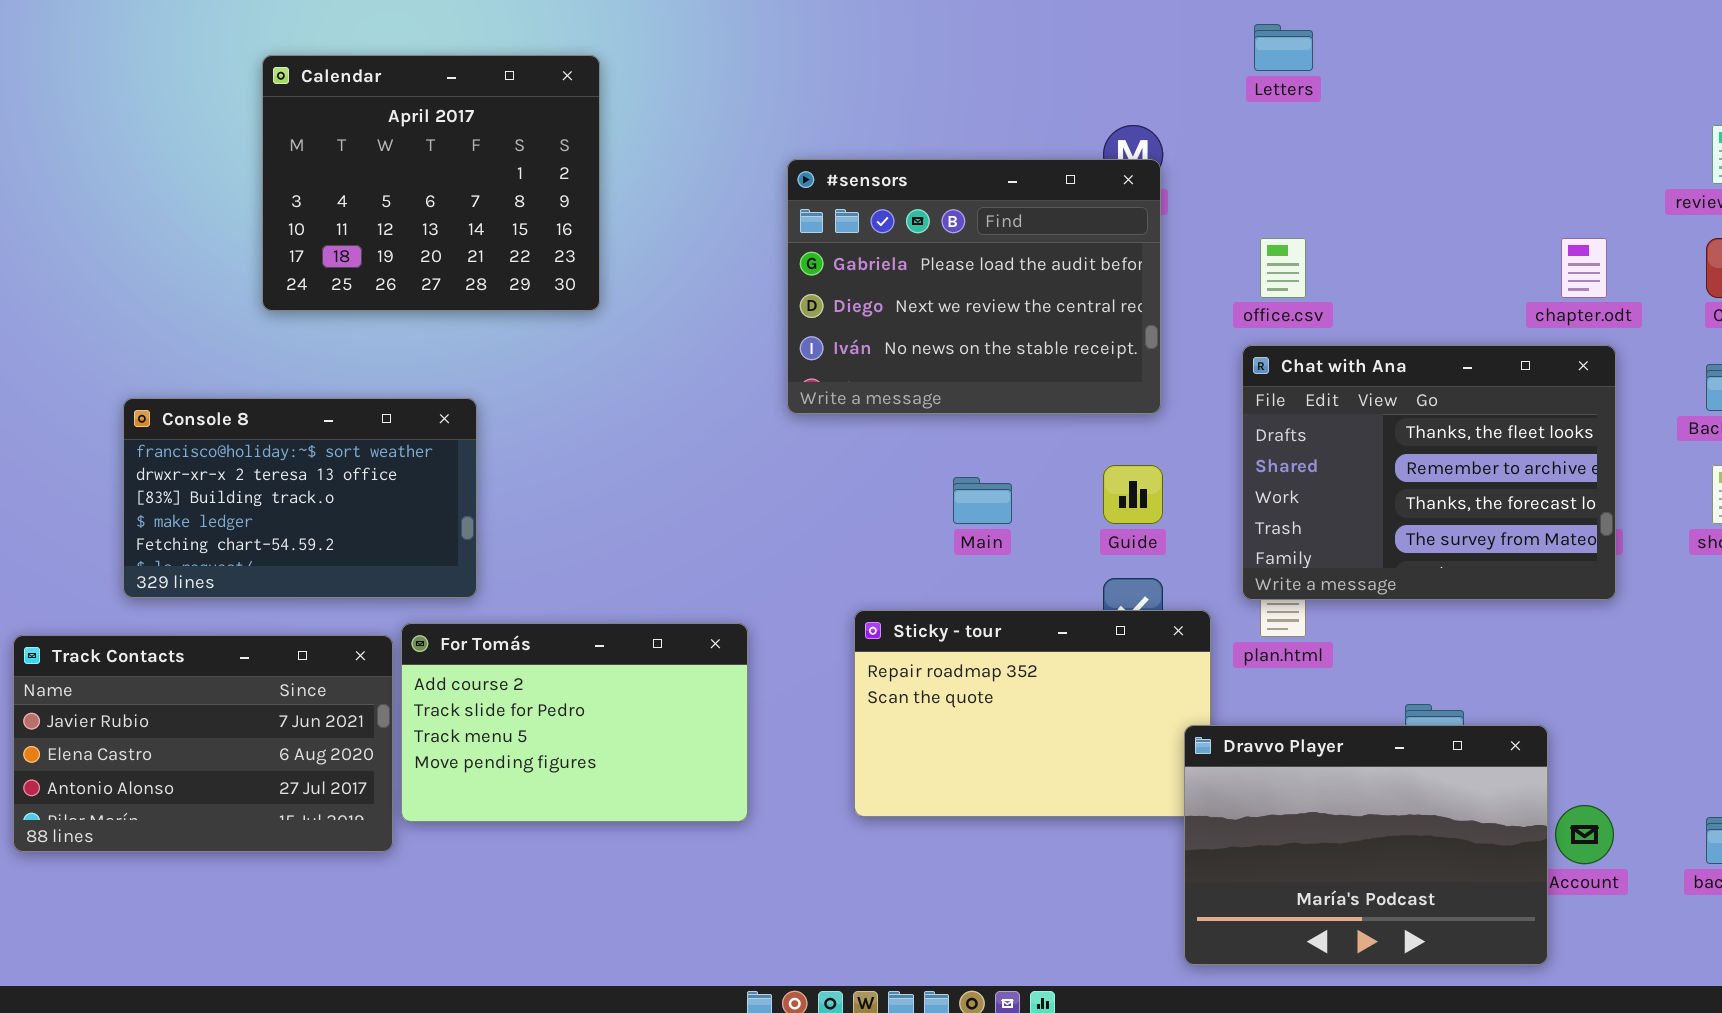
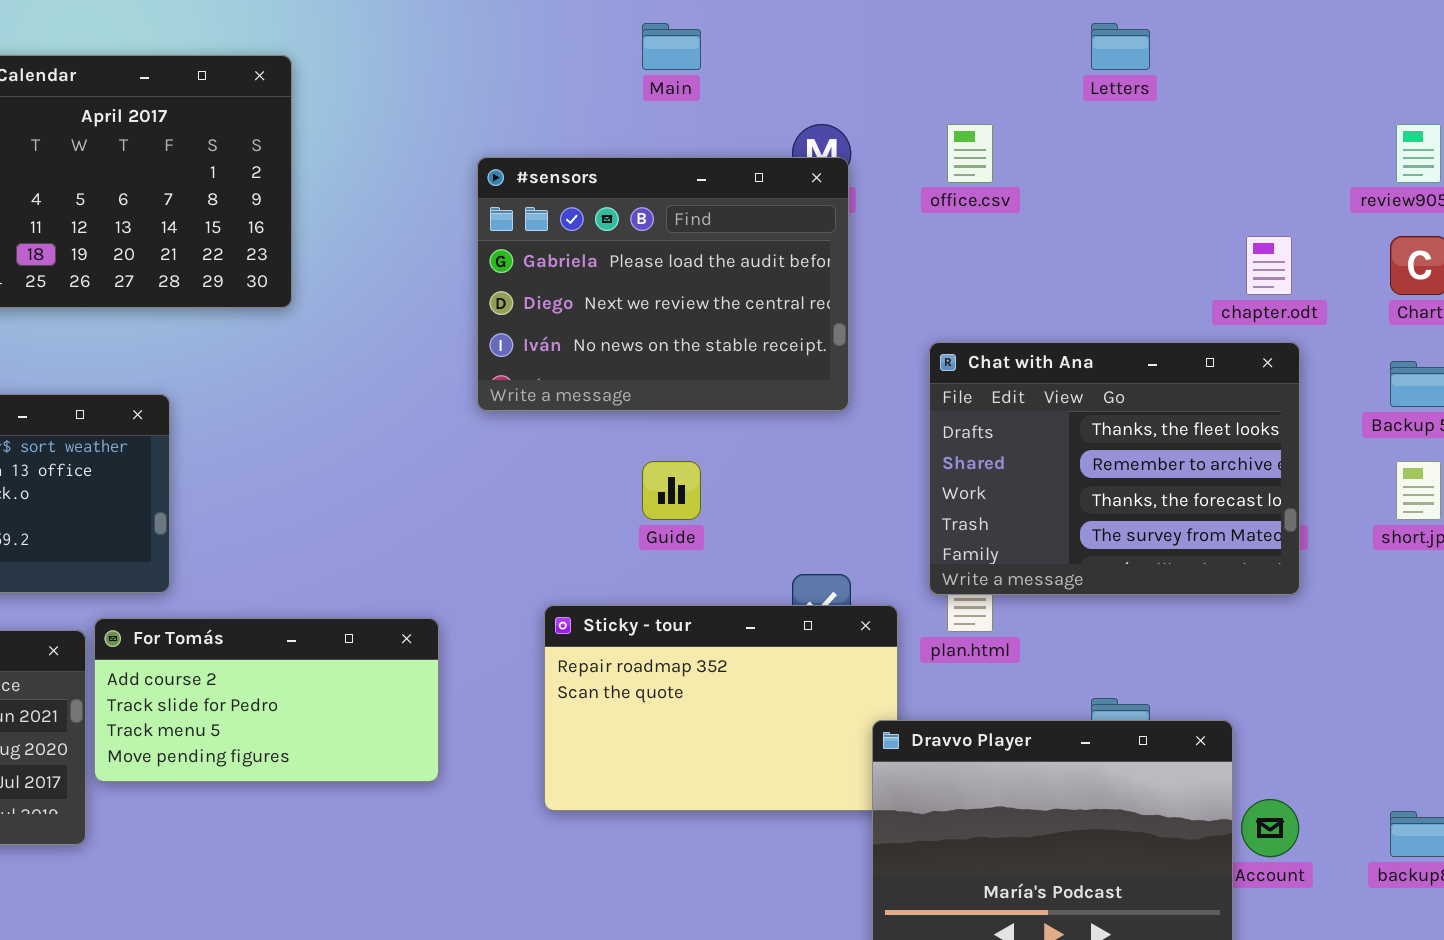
Letters: [1254,24,1313,71] -> [1091,23,1150,70], moved
office.csv: [1260,238,1306,298] -> [947,124,993,183], moved
Guide: [1103,465,1163,524] -> [642,461,701,520], moved
Main: [953,477,1012,524] -> [642,23,701,70], moved
For Tomás: [401,623,748,822] -> [94,618,439,782], resized

